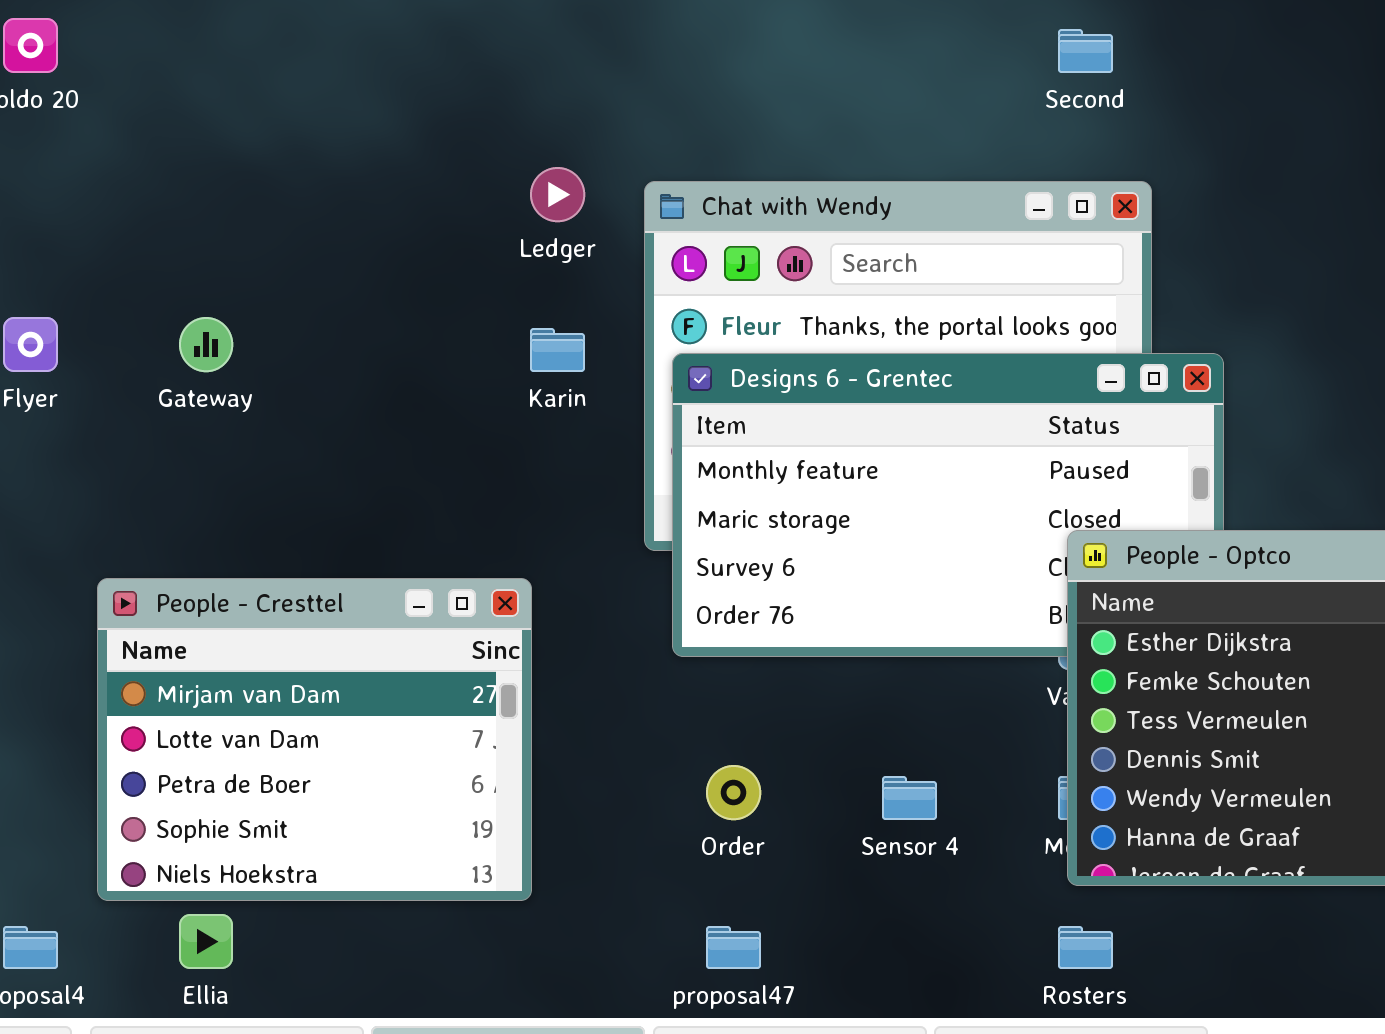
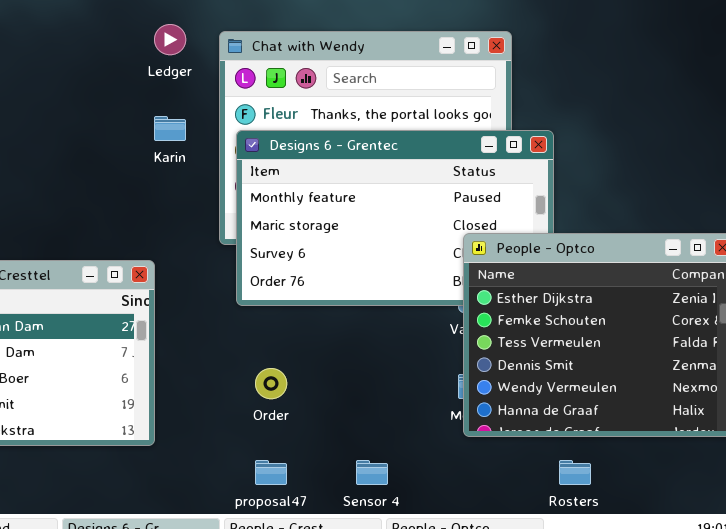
Sensor 4: [882,776,937,820] -> [356,460,388,485], moved
Rosters: [1058,926,1113,969] -> [559,460,591,485], moved

